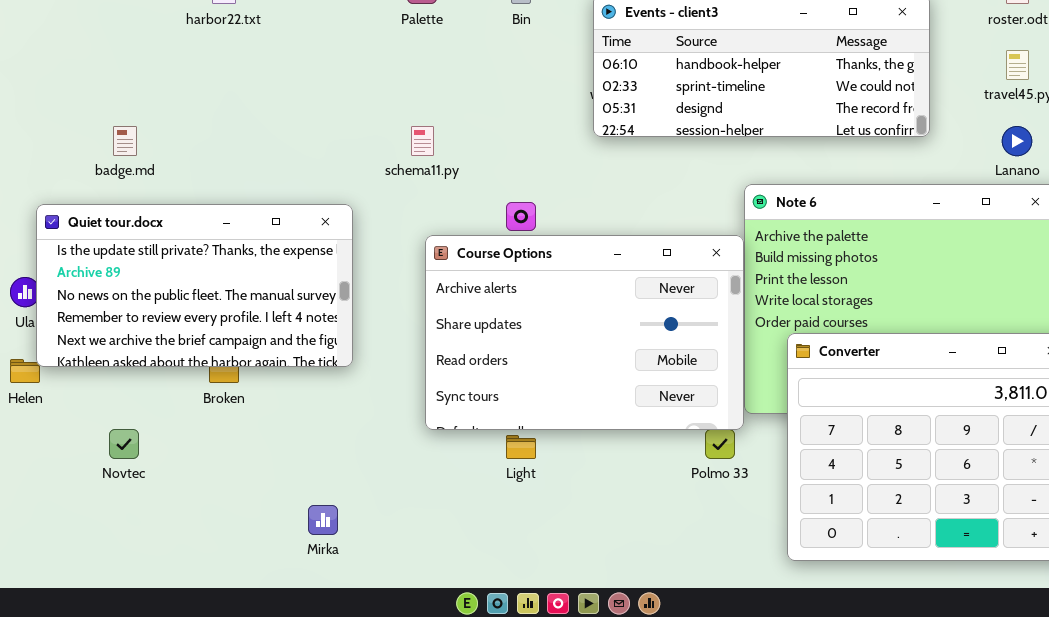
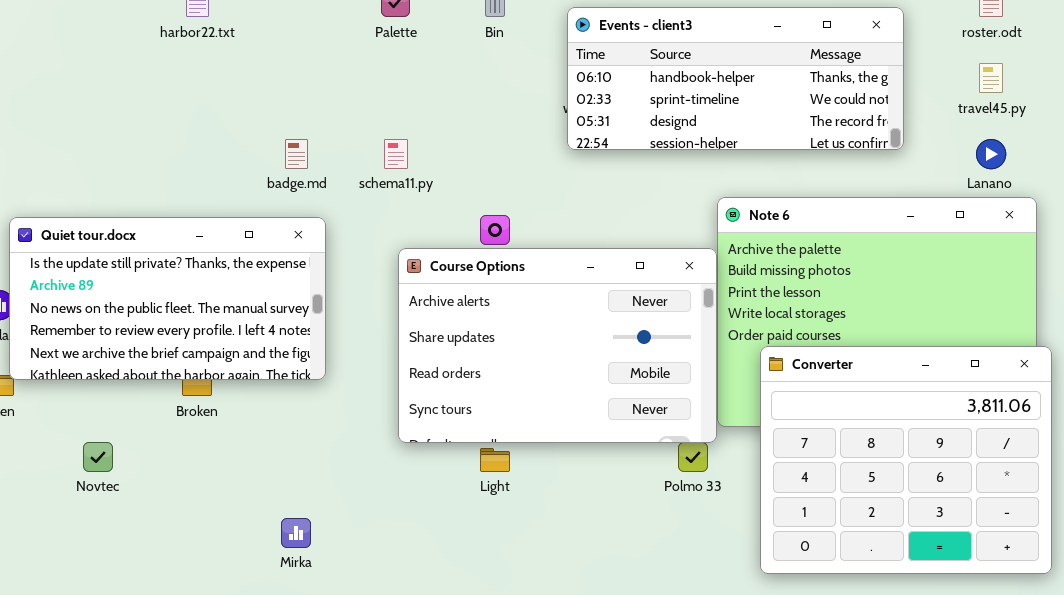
badge.md: [113,126,137,156] -> [285,139,308,169], moved

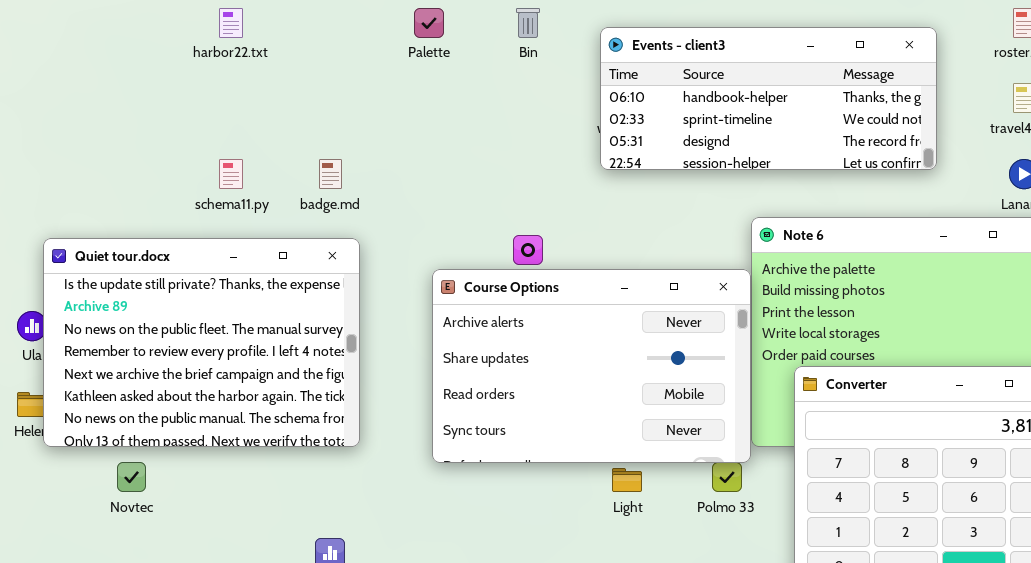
schema11.py: [384,139,408,169] -> [219,159,243,189], moved
Quiet tour.docx: [9,217,326,380] -> [43,238,360,447], resized
Light: [480,448,510,472] -> [612,468,642,492], moved

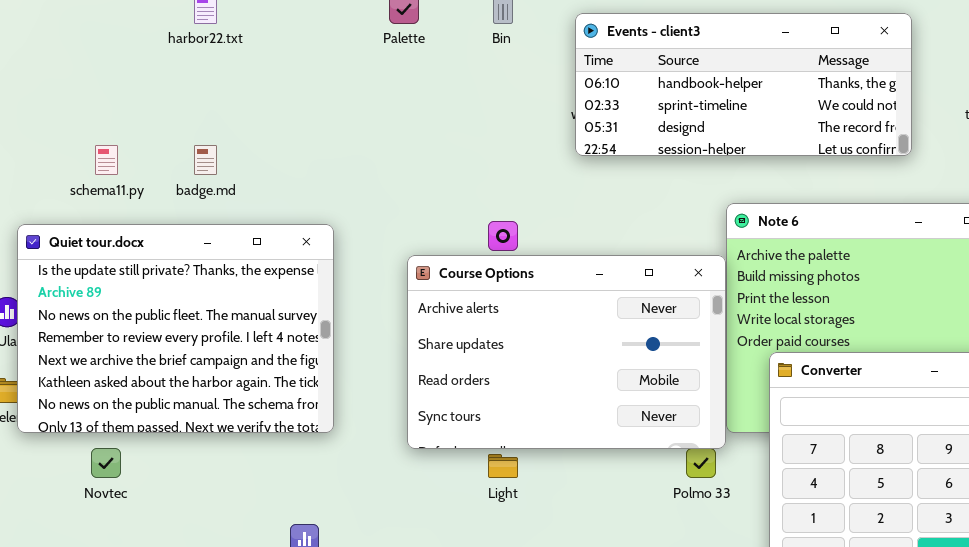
schema11.py: [219,159,243,189] -> [95,145,118,175], moved
badge.md: [319,159,342,189] -> [194,145,217,175], moved
Light: [612,468,642,492] -> [488,454,518,478], moved

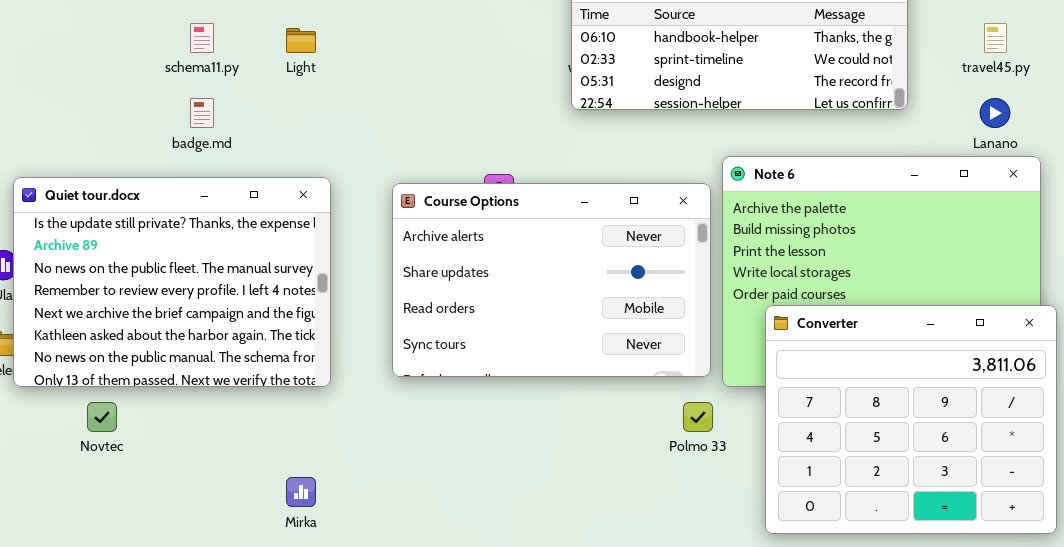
schema11.py: [95,145,118,175] -> [190,23,214,53], moved
Course Options: [407,255,726,449] -> [392,183,711,377], moved
Light: [488,454,518,478] -> [286,28,316,53], moved

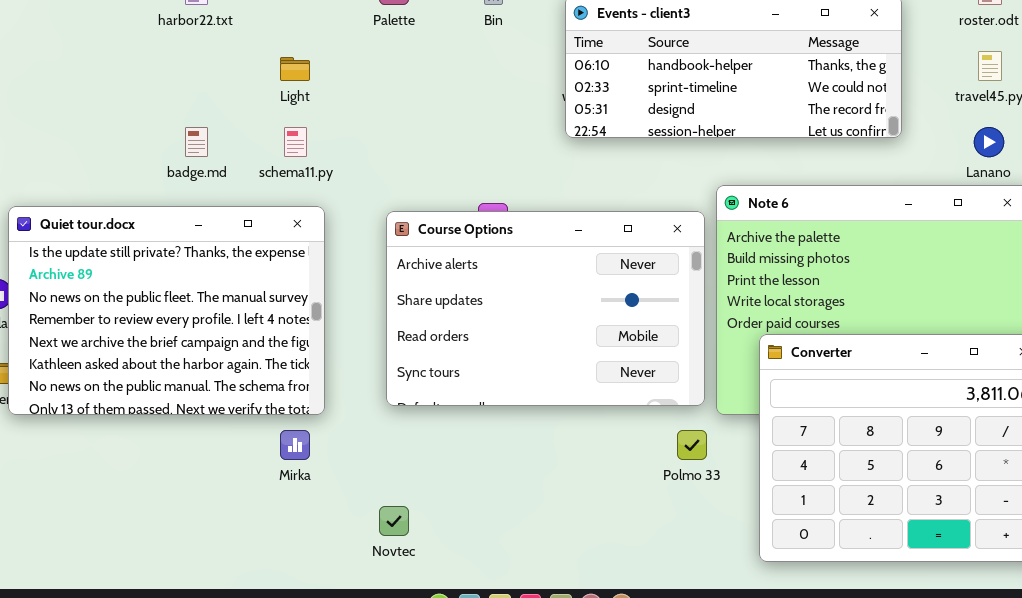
schema11.py: [190,23,214,53] -> [284,127,307,157], moved
Novtec: [87,402,117,432] -> [379,506,409,536], moved
Mirka: [286,477,316,507] -> [280,430,310,460], moved

